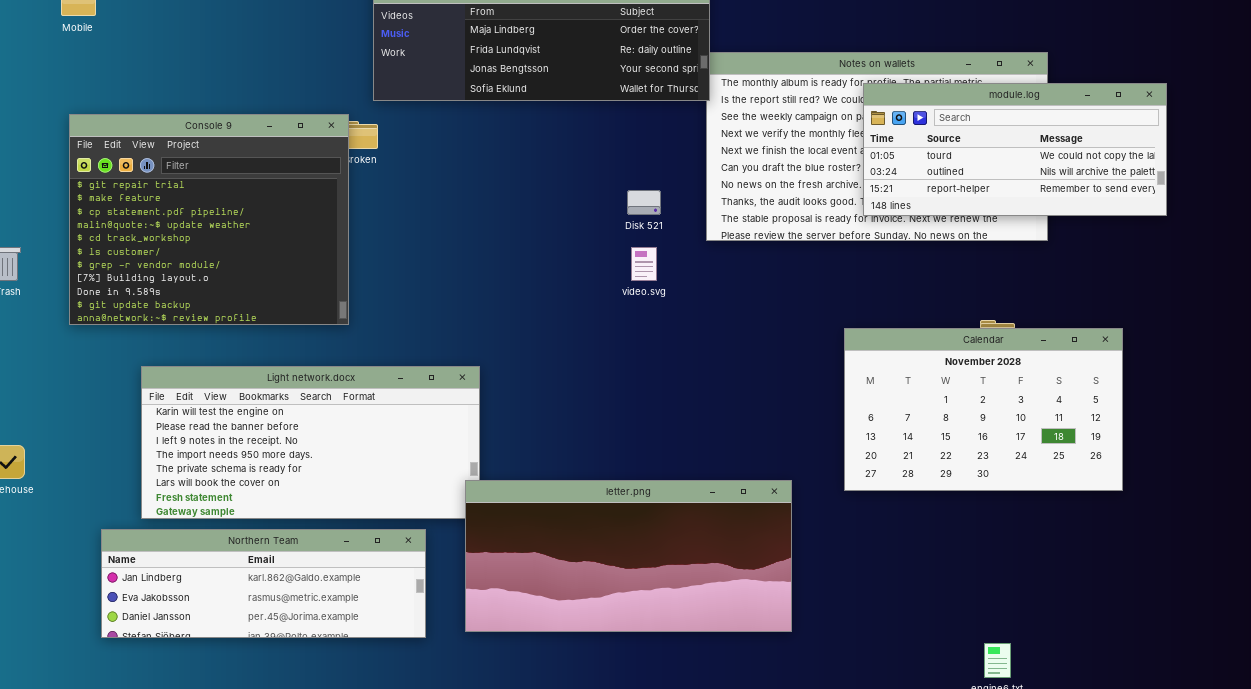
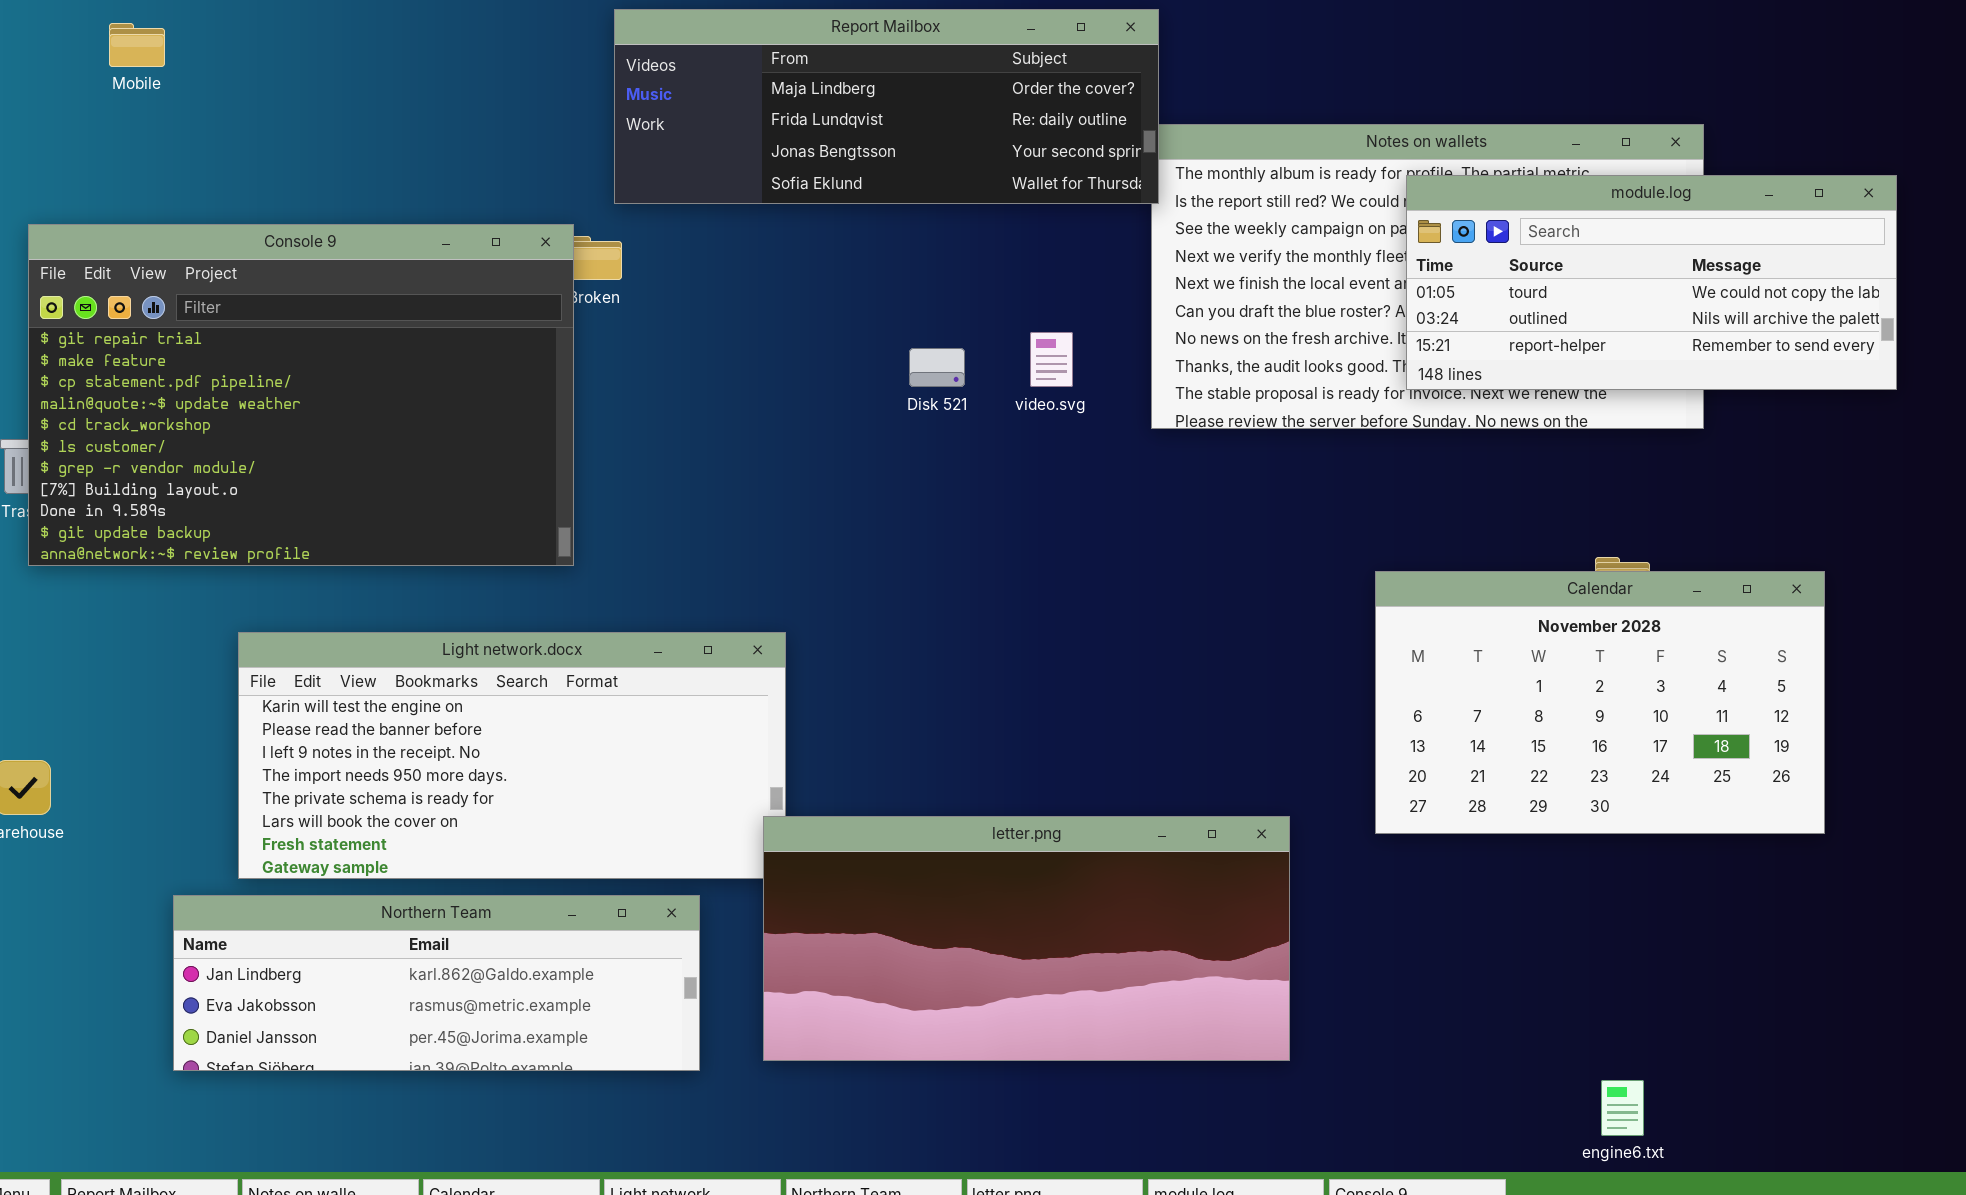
Console 9: [69,114,349,325] -> [28,224,574,566], resized
Disk 521: [627,190,661,215] -> [909,348,965,387], moved
video.svg: [631,247,657,281] -> [1030,332,1073,387], moved

